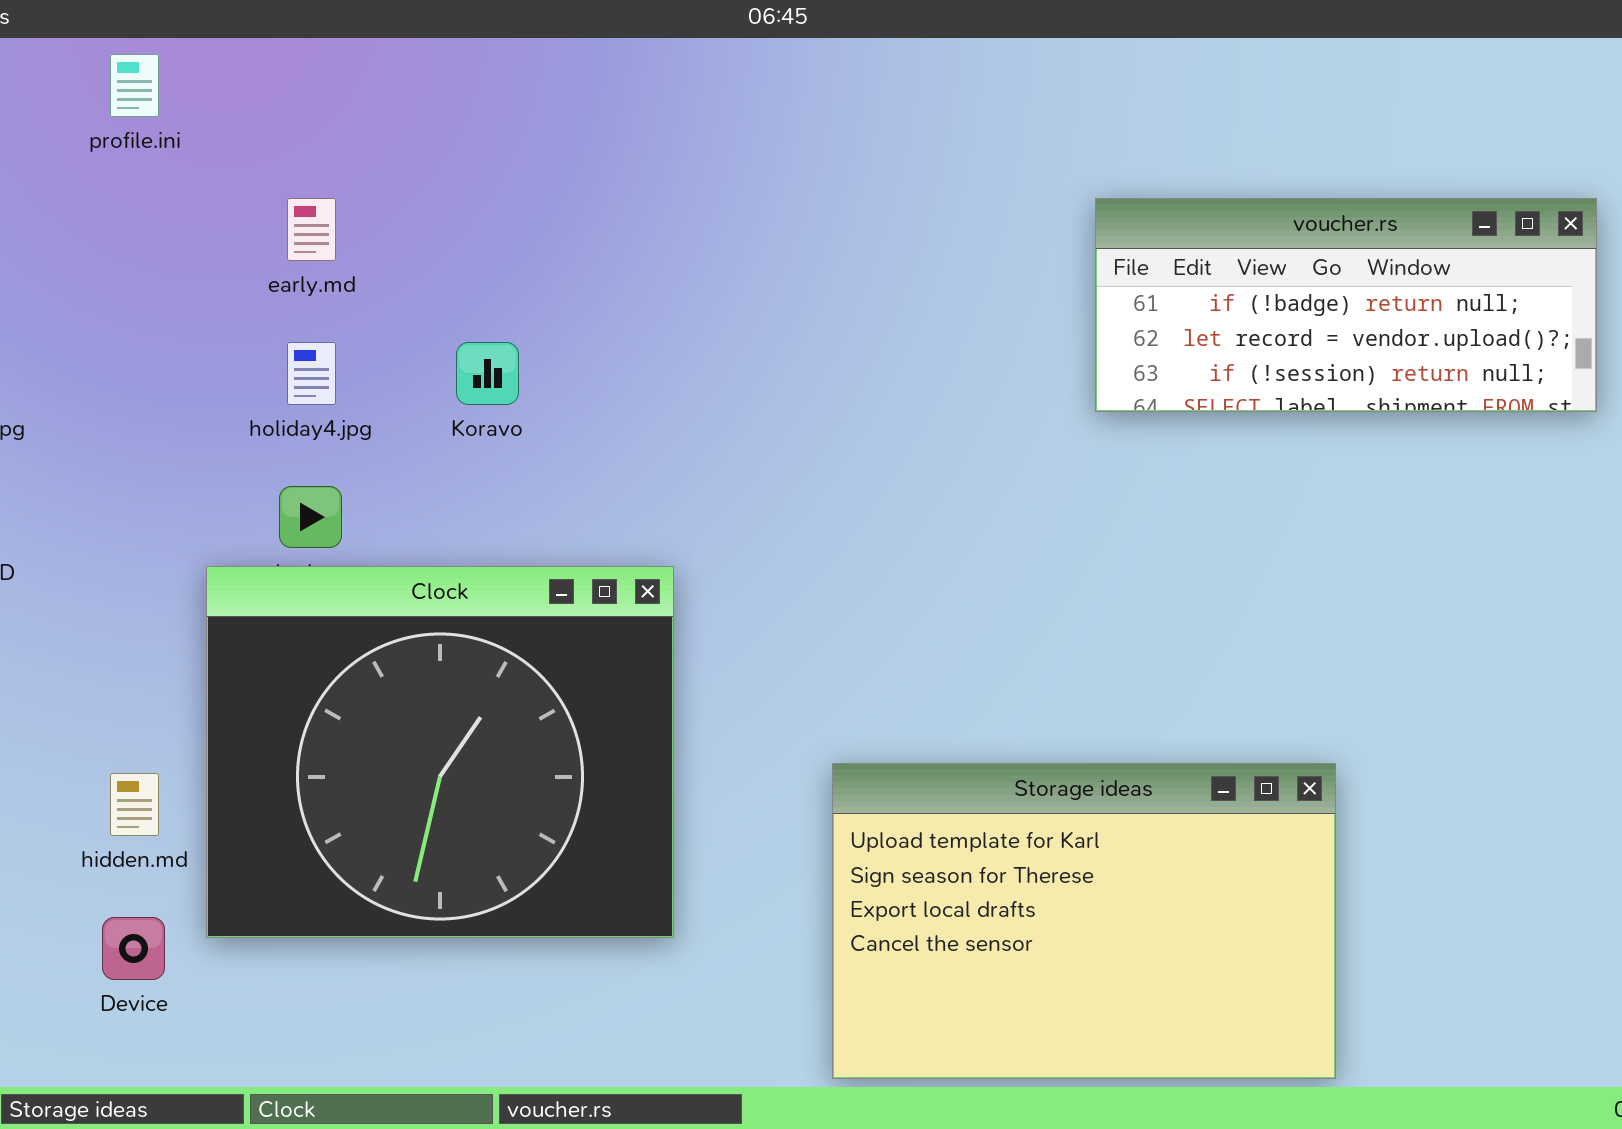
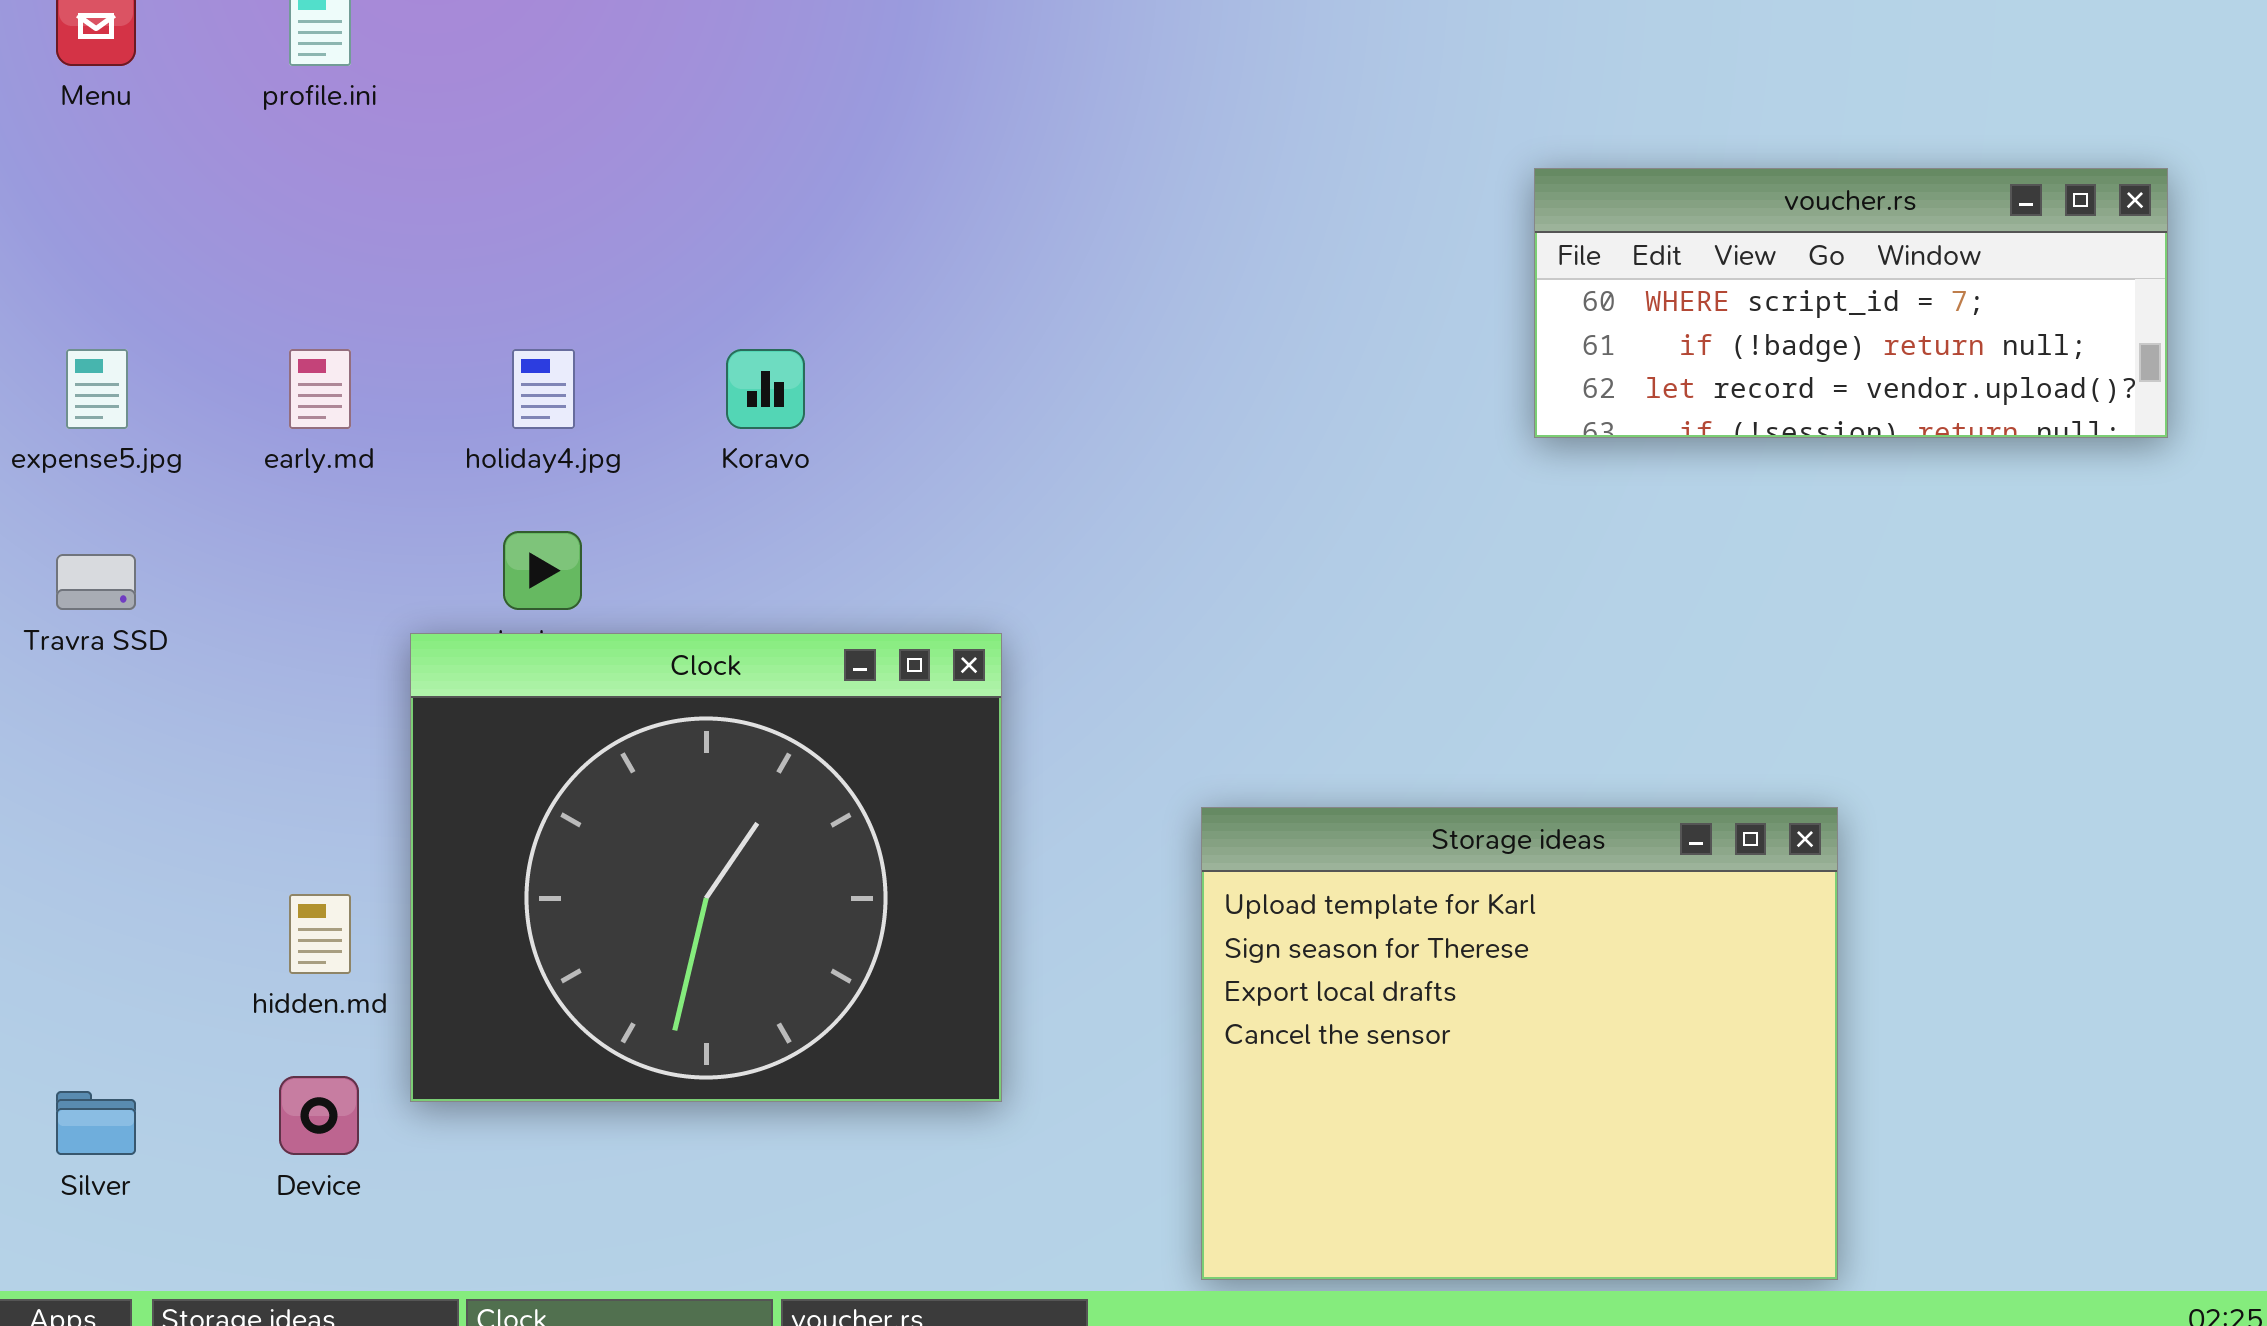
early.md: [287,198,336,261] -> [289,349,351,429], moved
voucher.rs: [1095,198,1597,412] -> [1534,168,2168,438], scrolled up 1 row
Storage ideas: [832,763,1336,1079] -> [1201,807,1838,1280], resized

